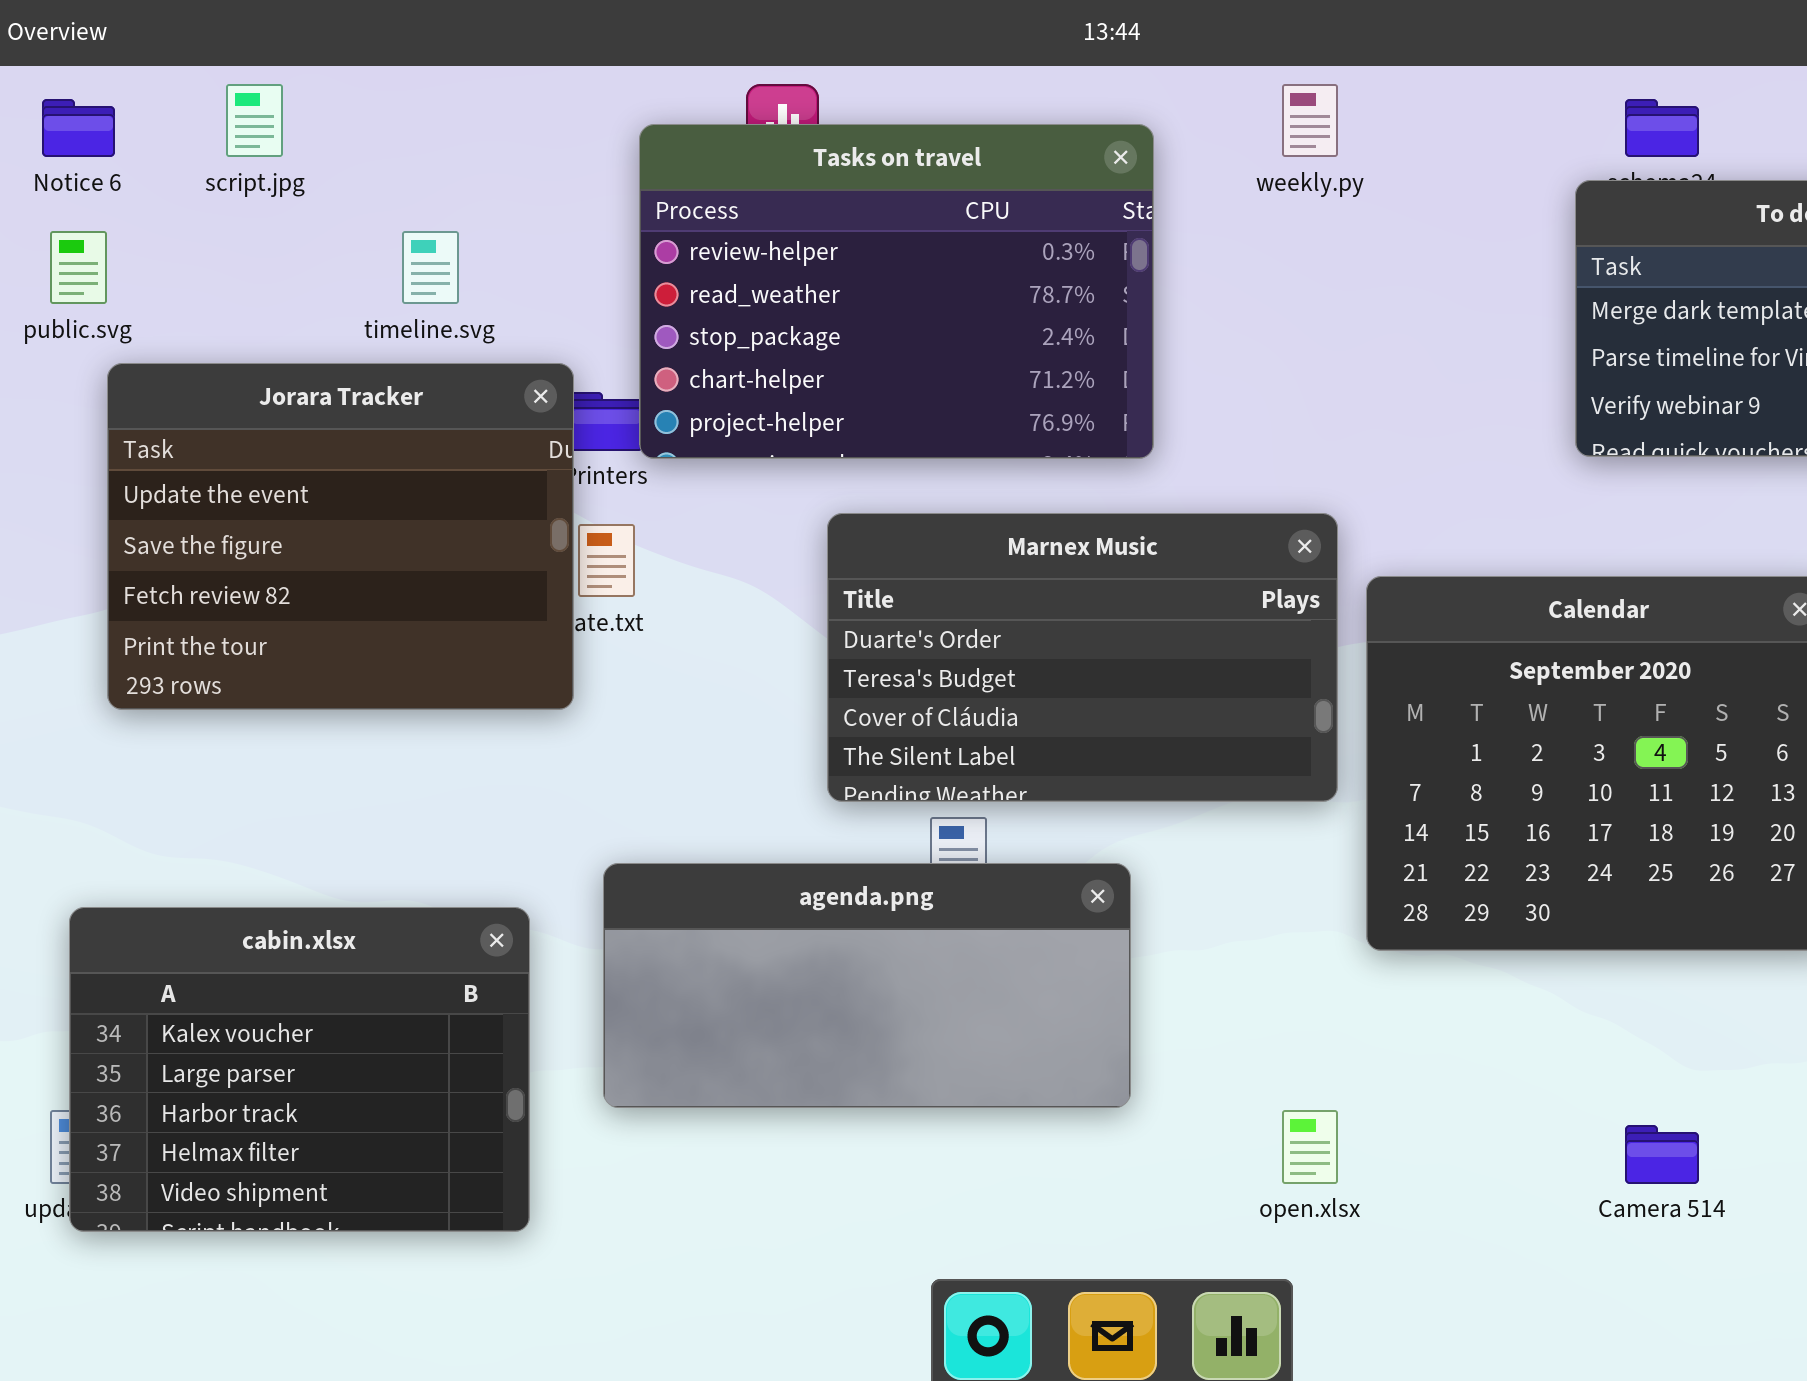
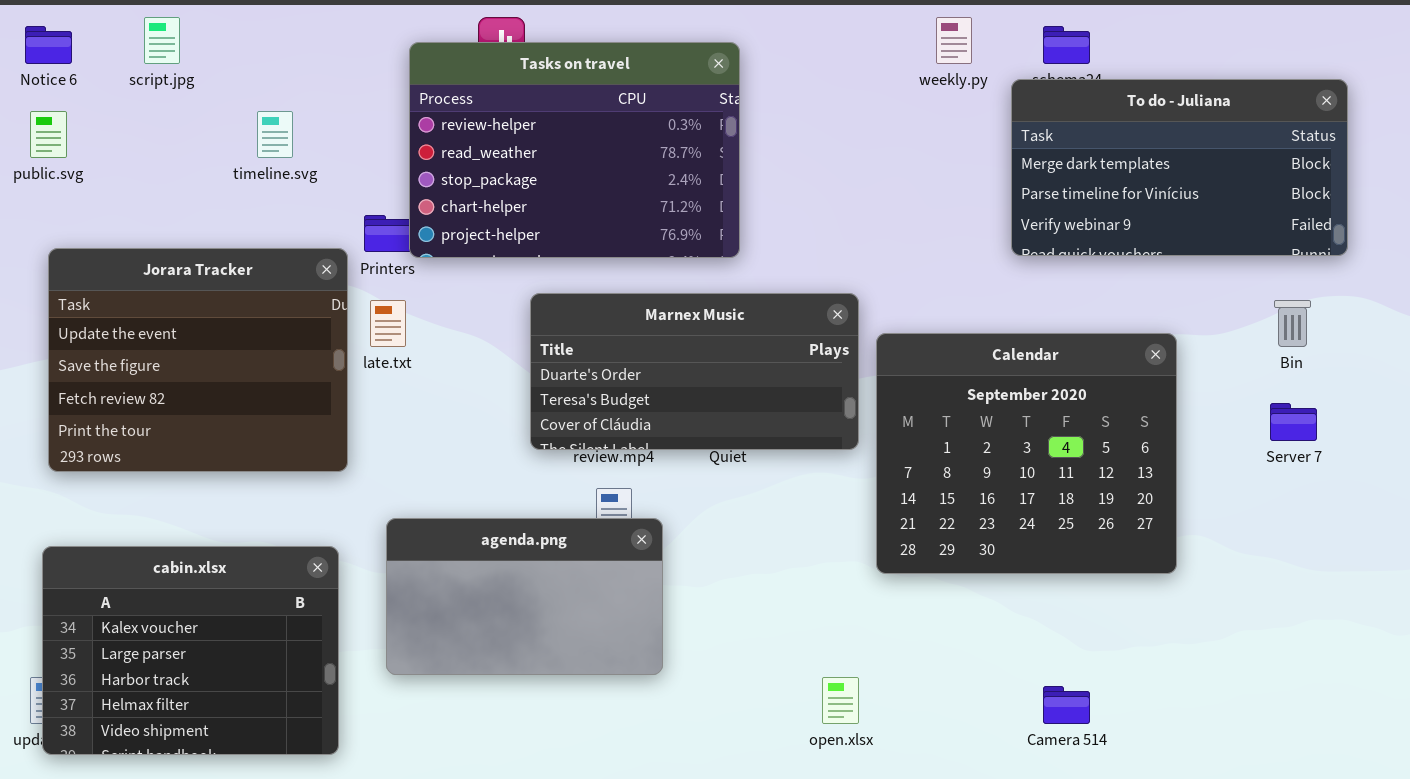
weekly.py: [1282,84,1338,157] -> [936,17,972,64], moved
Jorara Tracker: [107,363,574,710] -> [48,248,348,472], moved
Marnex Music: [827,513,1338,802] -> [530,293,859,450], resized
agenda.png: [603,863,1131,1108] -> [386,518,663,675], resized

